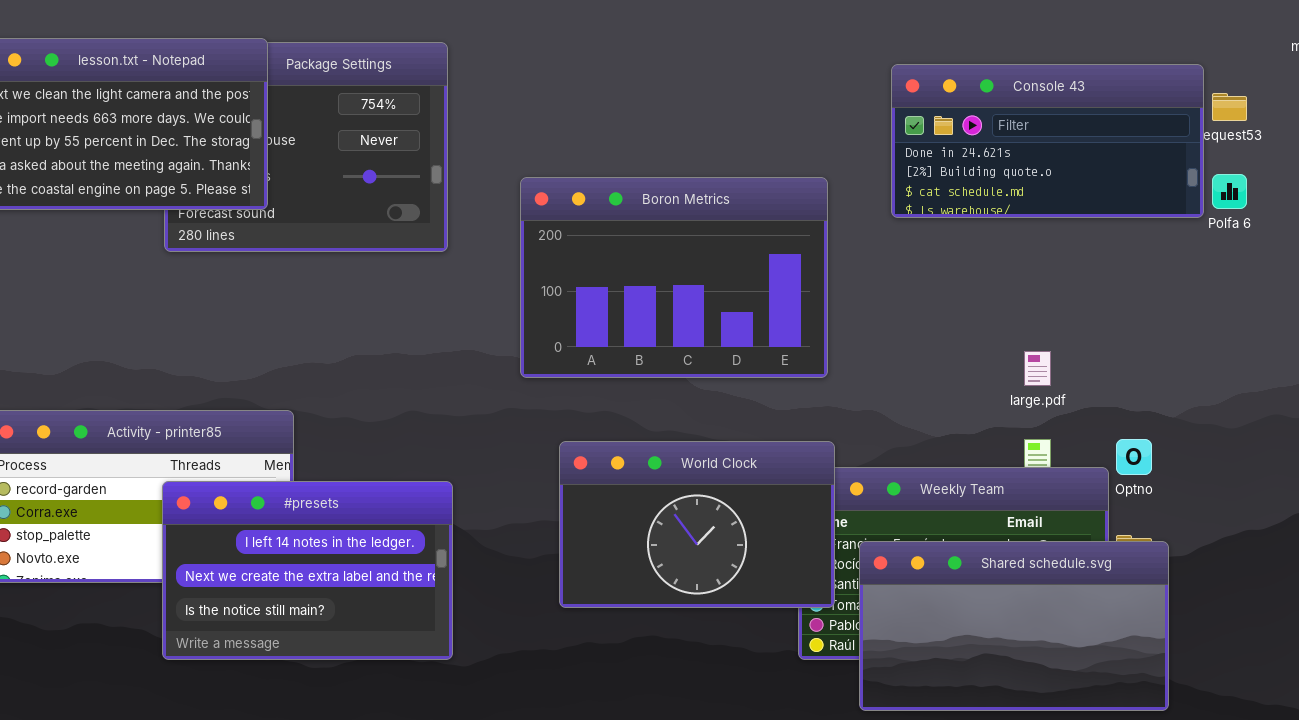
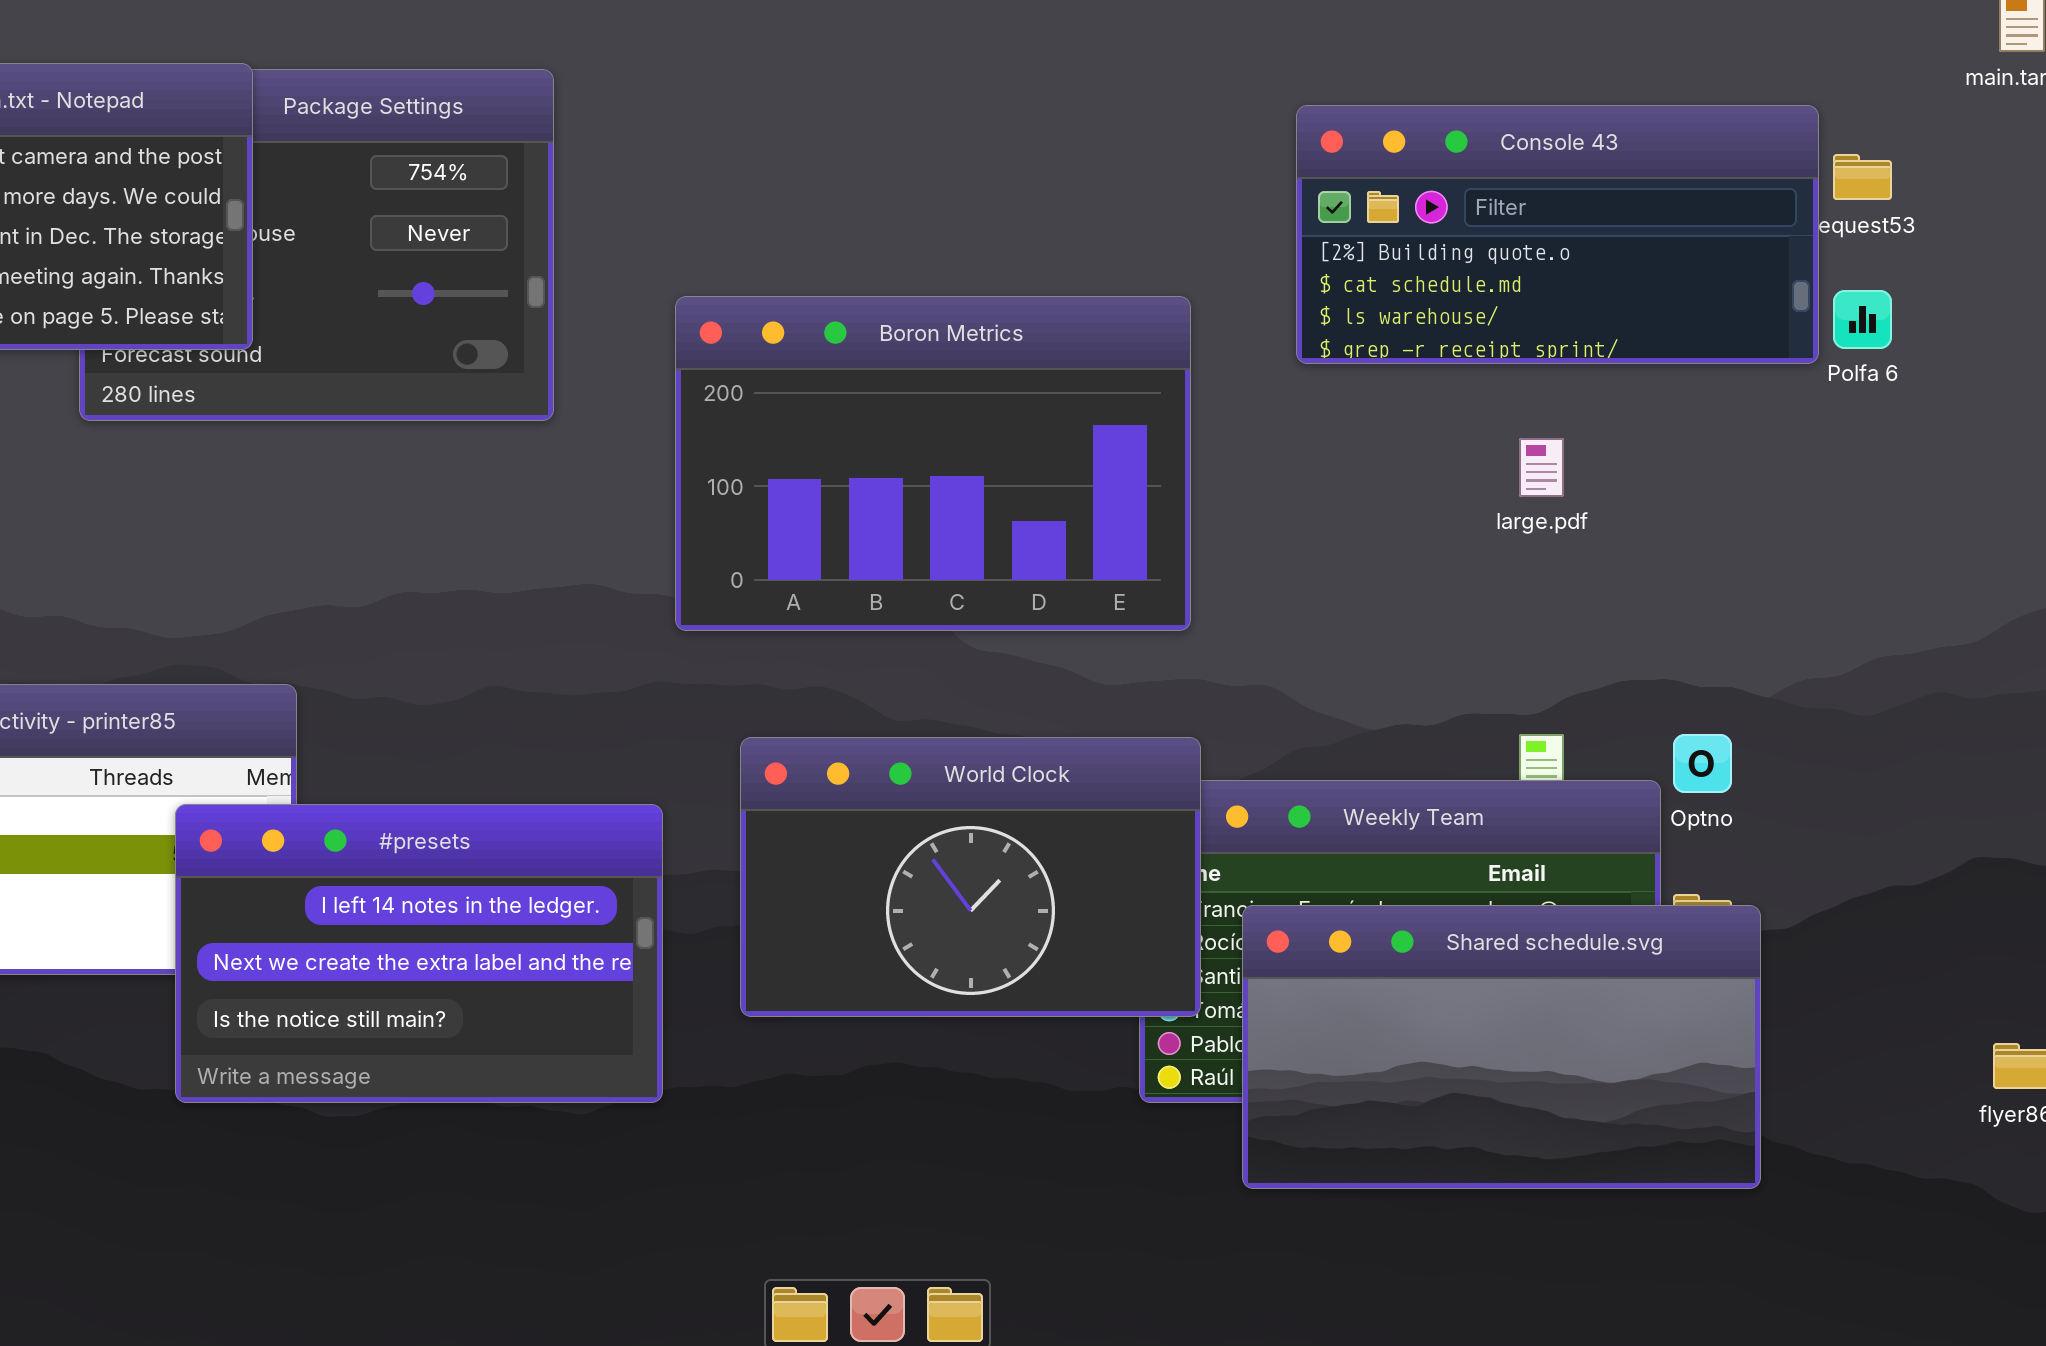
Console 43: [891,64,1204,218] -> [1296,105,1819,364], scrolled down 1 row
large.pdf: [1024,351,1051,386] -> [1519,438,1564,497], moved
#presets: [162,481,453,660] -> [175,804,663,1103], moved

